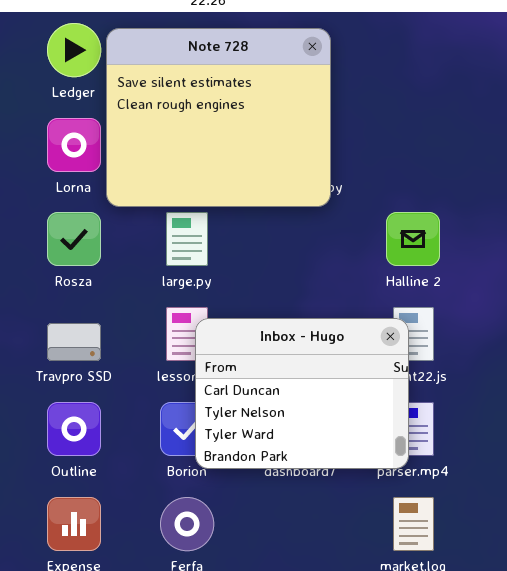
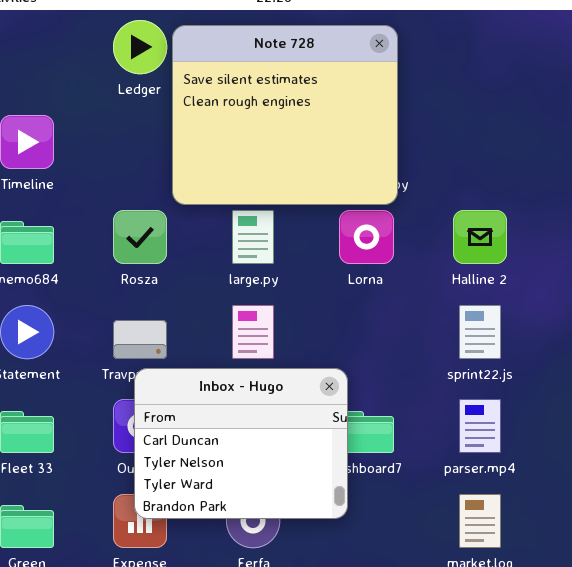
Lorna: [47,118,101,172] -> [339,210,394,264], moved
Inbox - Hugo: [195,318,409,469] -> [134,368,348,519], moved

